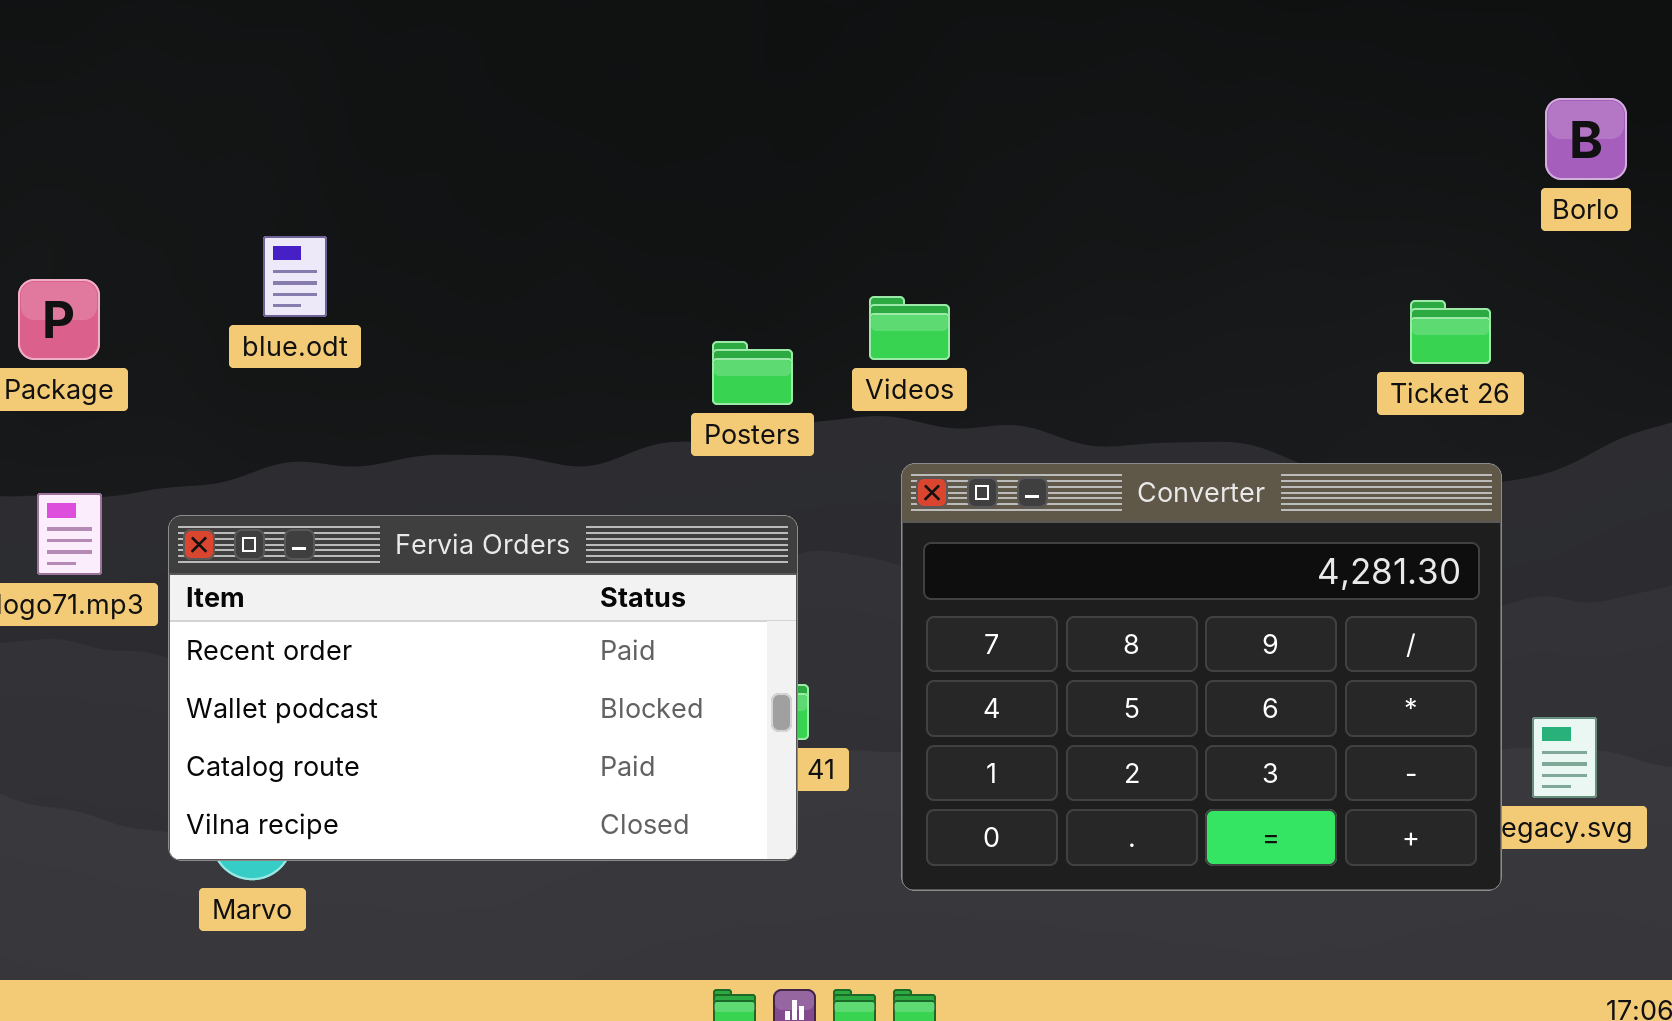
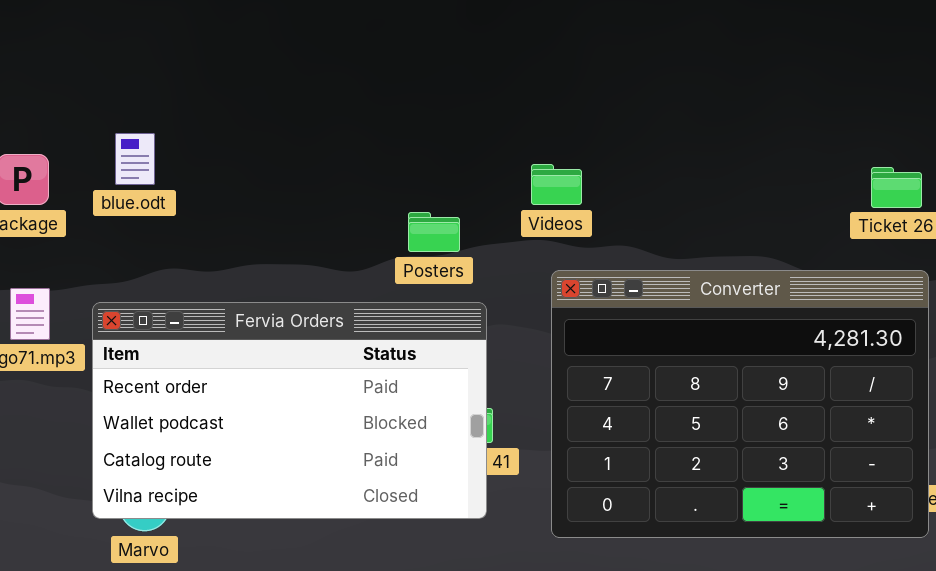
blue.odt: [263,236,327,317] -> [115,133,155,185], moved
Posters: [712,341,793,405] -> [408,212,460,252], moved

